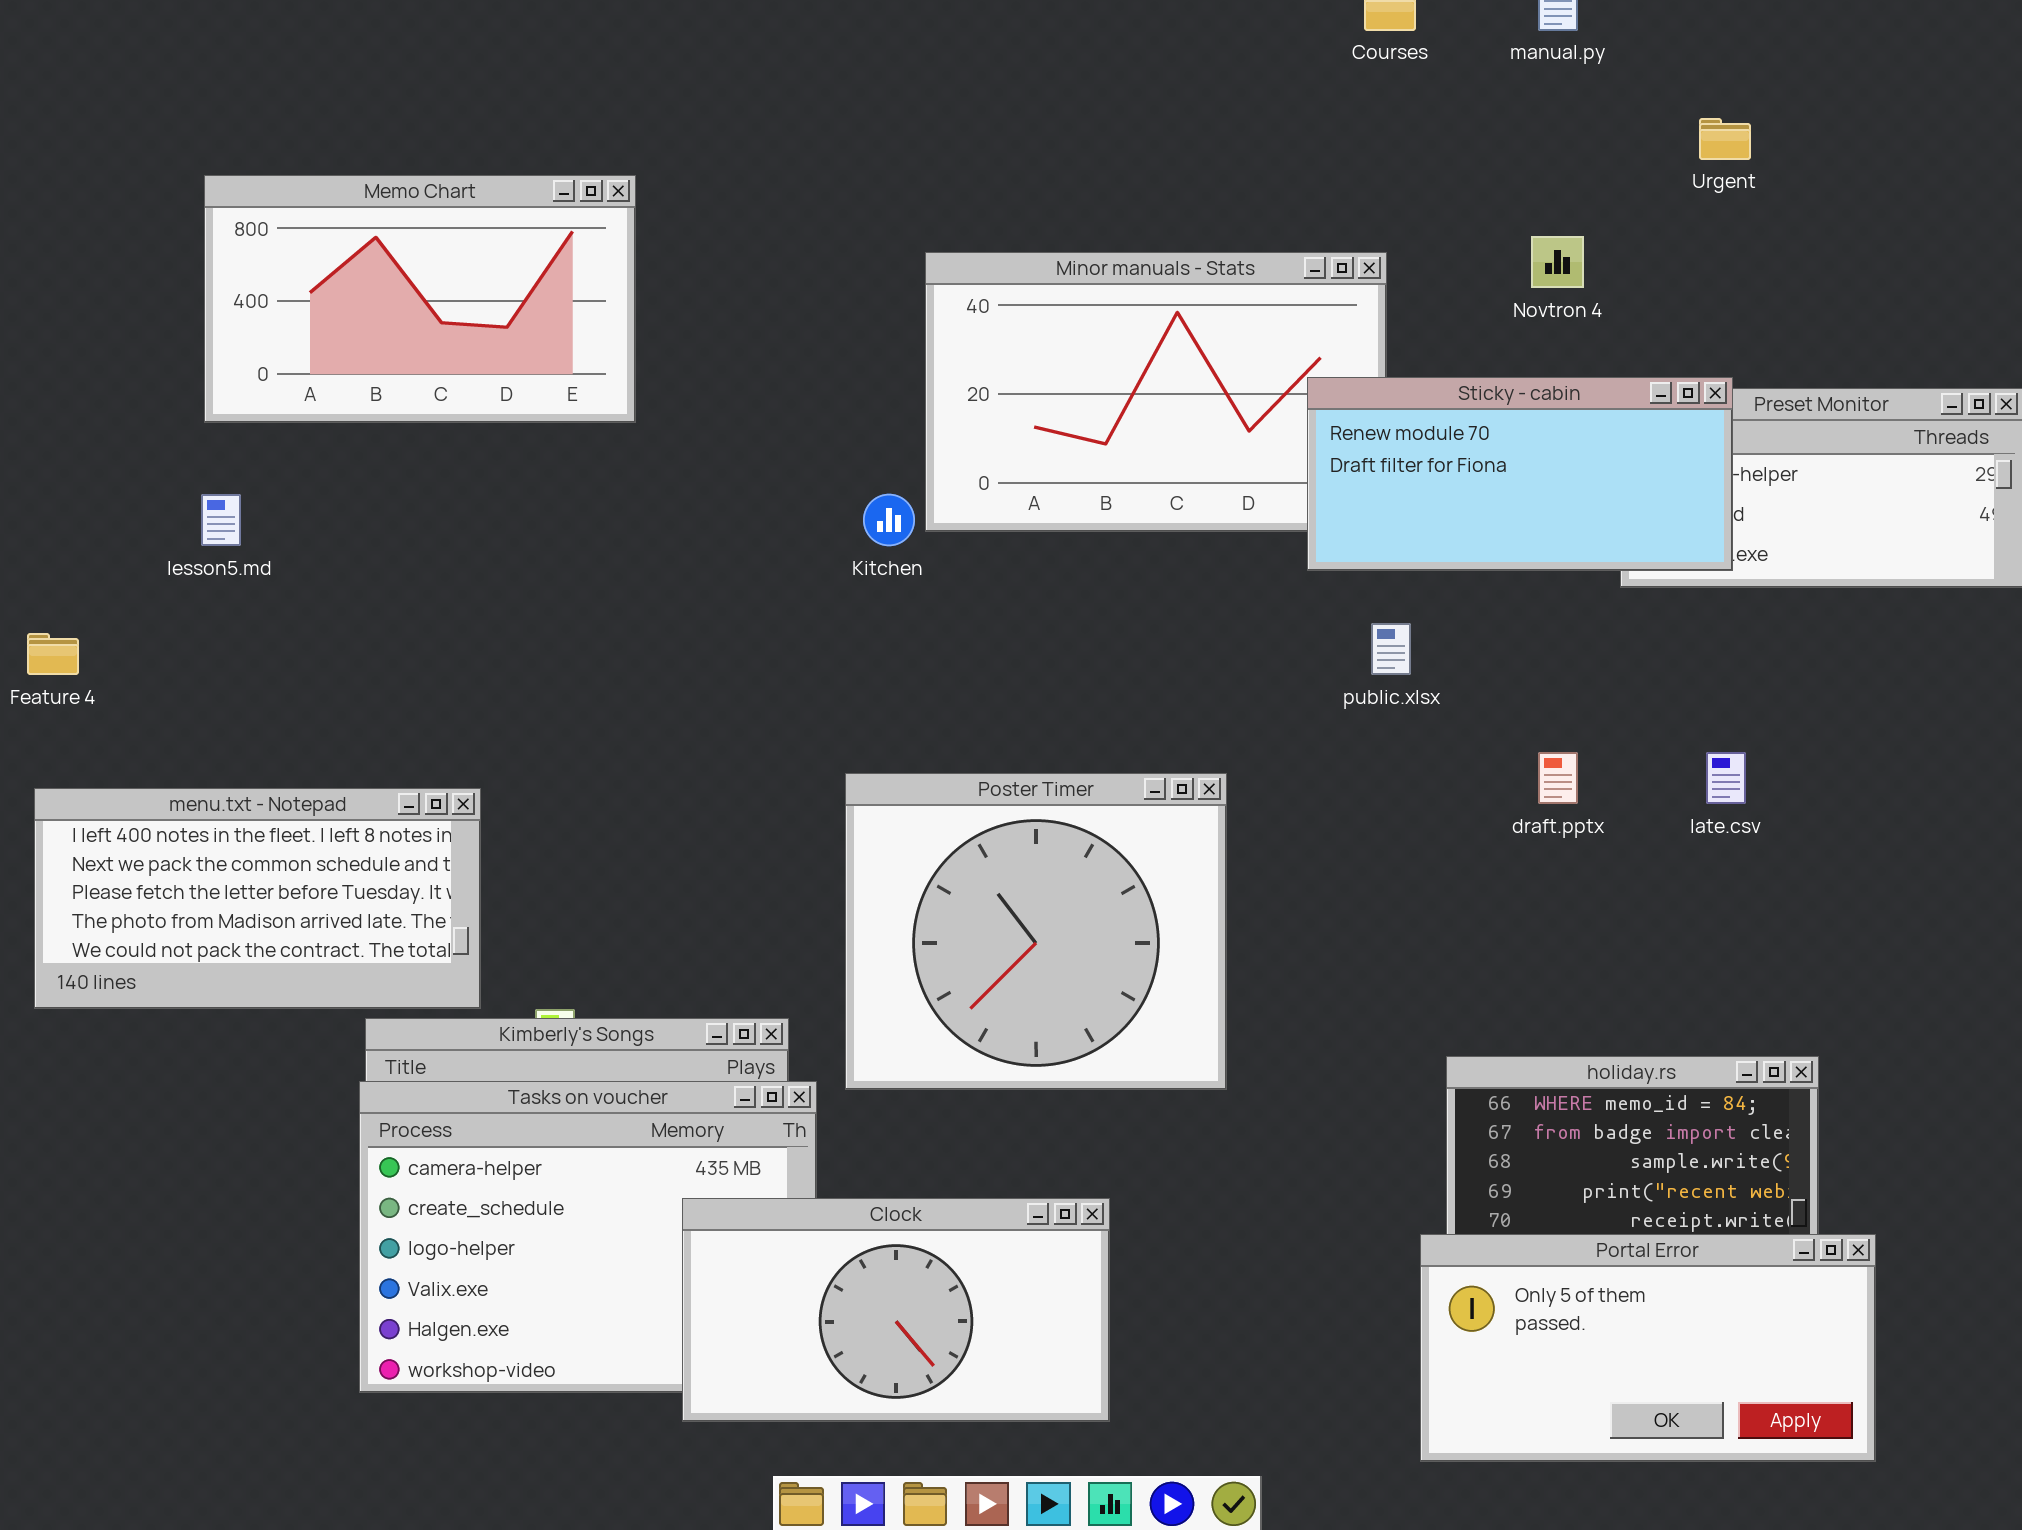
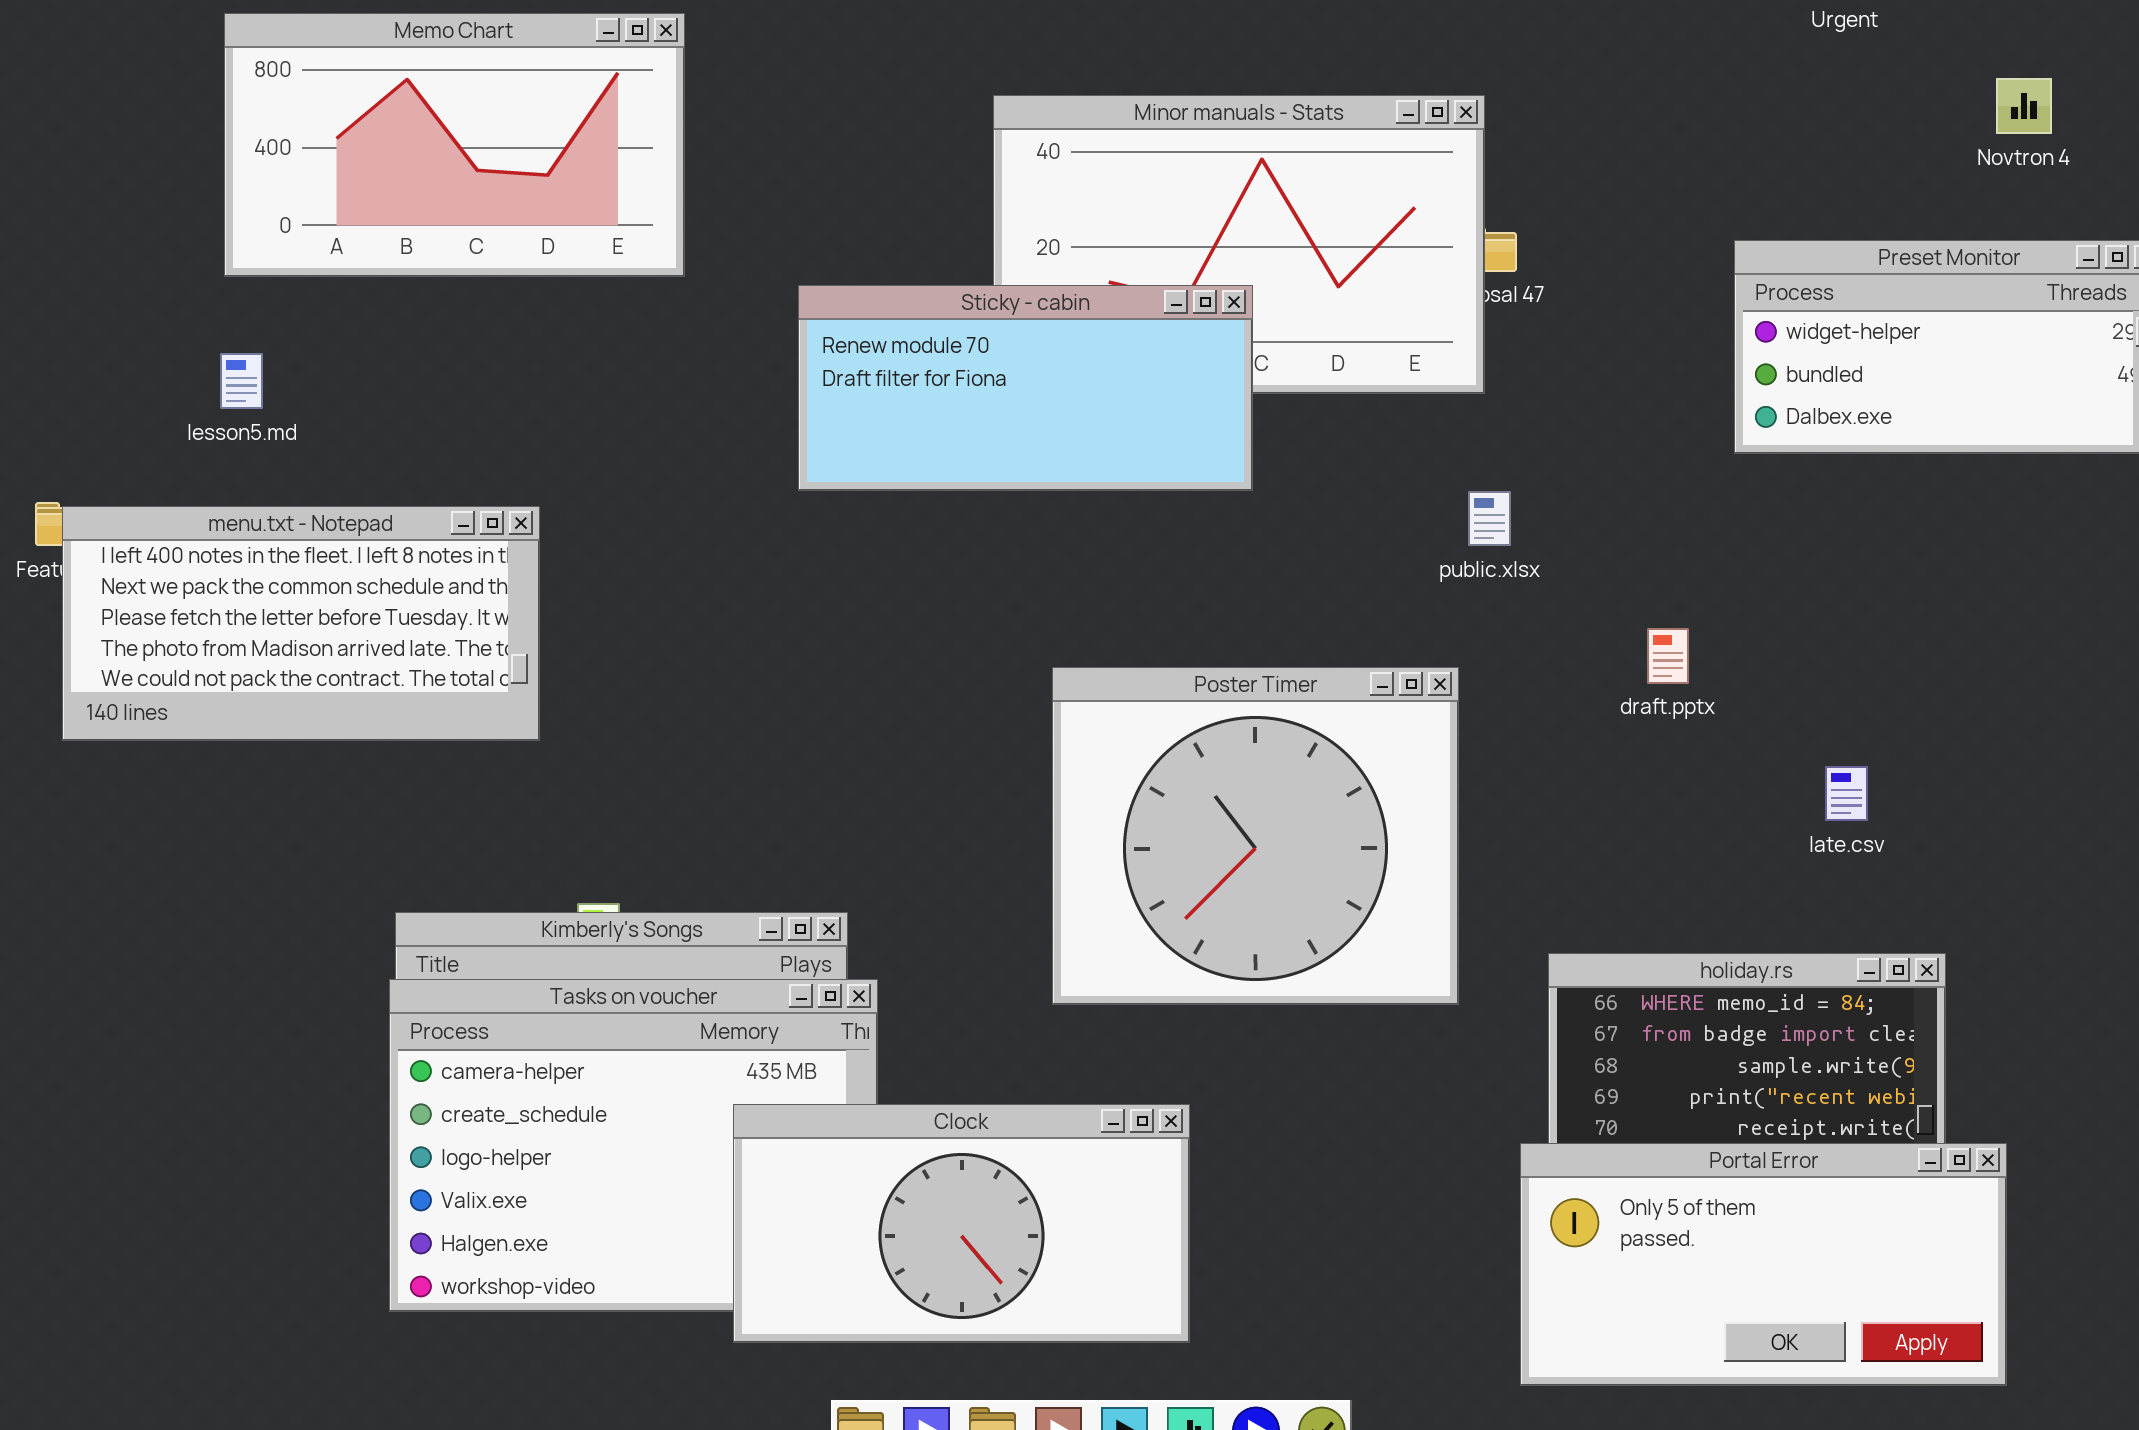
Novtron 4: [1531,236,1584,288] -> [1996,78,2052,134], moved
Sticky - cabin: [1307,377,1733,571] -> [798,285,1253,491], moved
late.csv: [1706,752,1746,804] -> [1825,766,1868,821], moved
Poster Timer: [845,773,1227,1090] -> [1052,667,1459,1005], moved
menu.txt - Notepad: [34,788,481,1009] -> [62,506,540,741], moved

